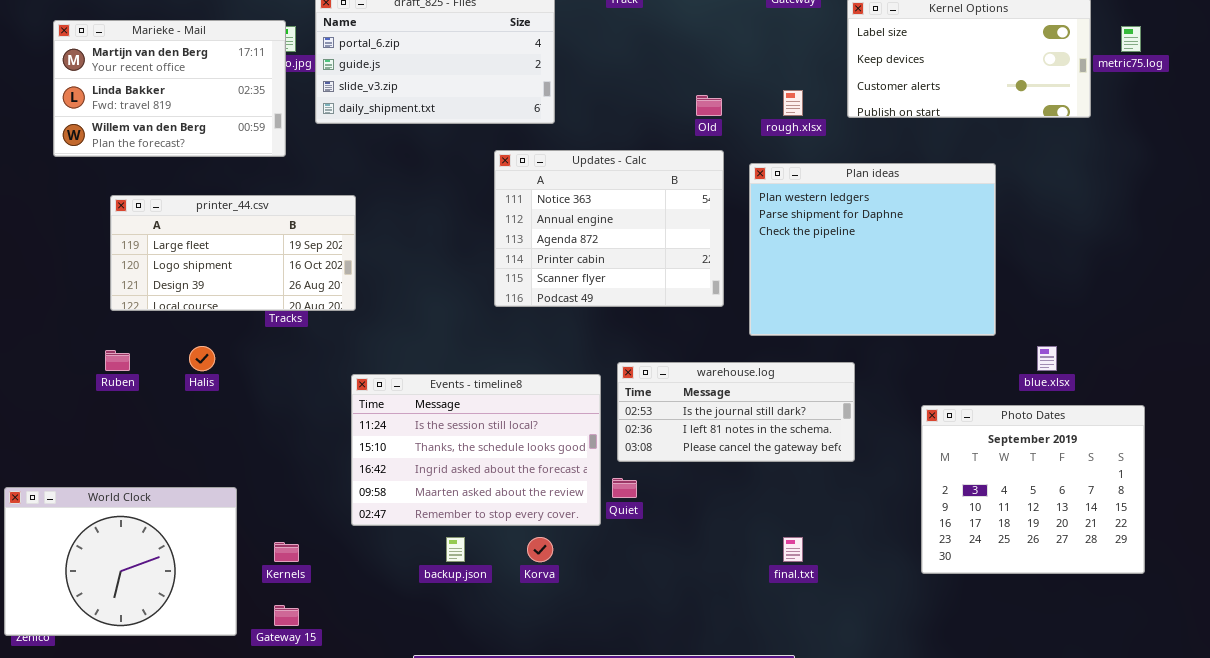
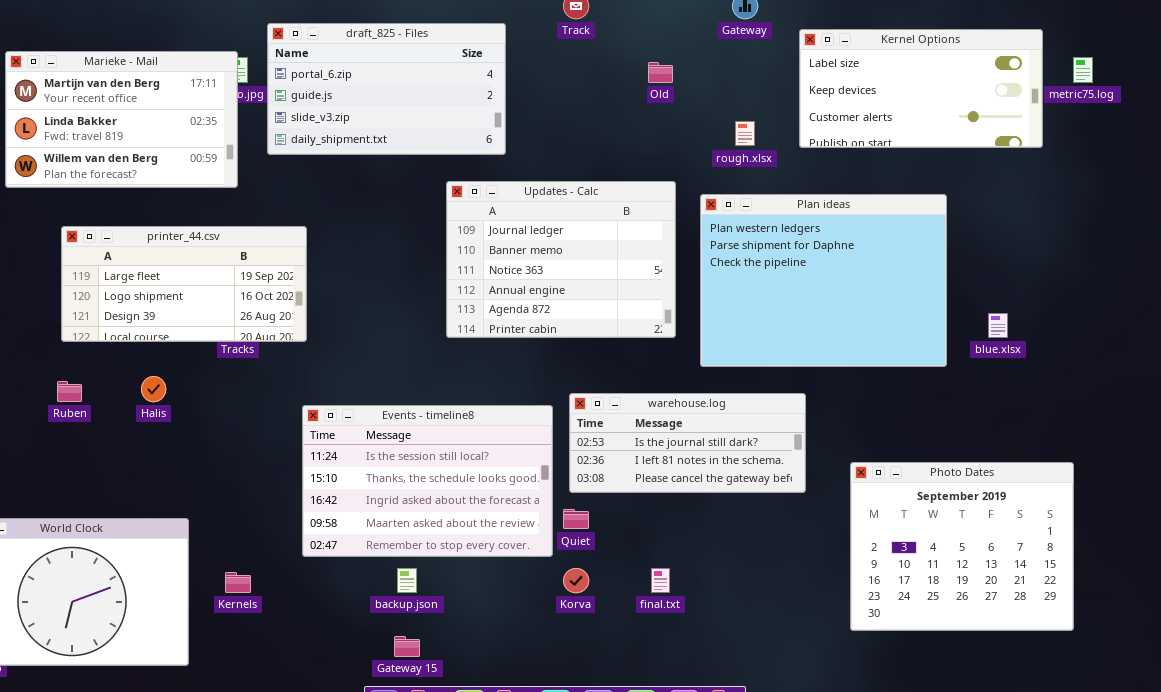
Old: [696,95,722,116] -> [648,62,673,83], moved
Updates - Calc: [494,150,724,307] -> [446,181,676,338], scrolled up 2 rows
blue.xlsx: [1037,346,1057,371] -> [988,313,1008,338], moved
Photo Dates: [921,405,1145,574] -> [850,462,1074,631], moved
Korva: [527,537,553,562] -> [563,568,589,593], moved
final.txt: [783,537,803,562] -> [651,568,670,593], moved
Gateway 15: [274,605,299,626] -> [394,636,420,657], moved

